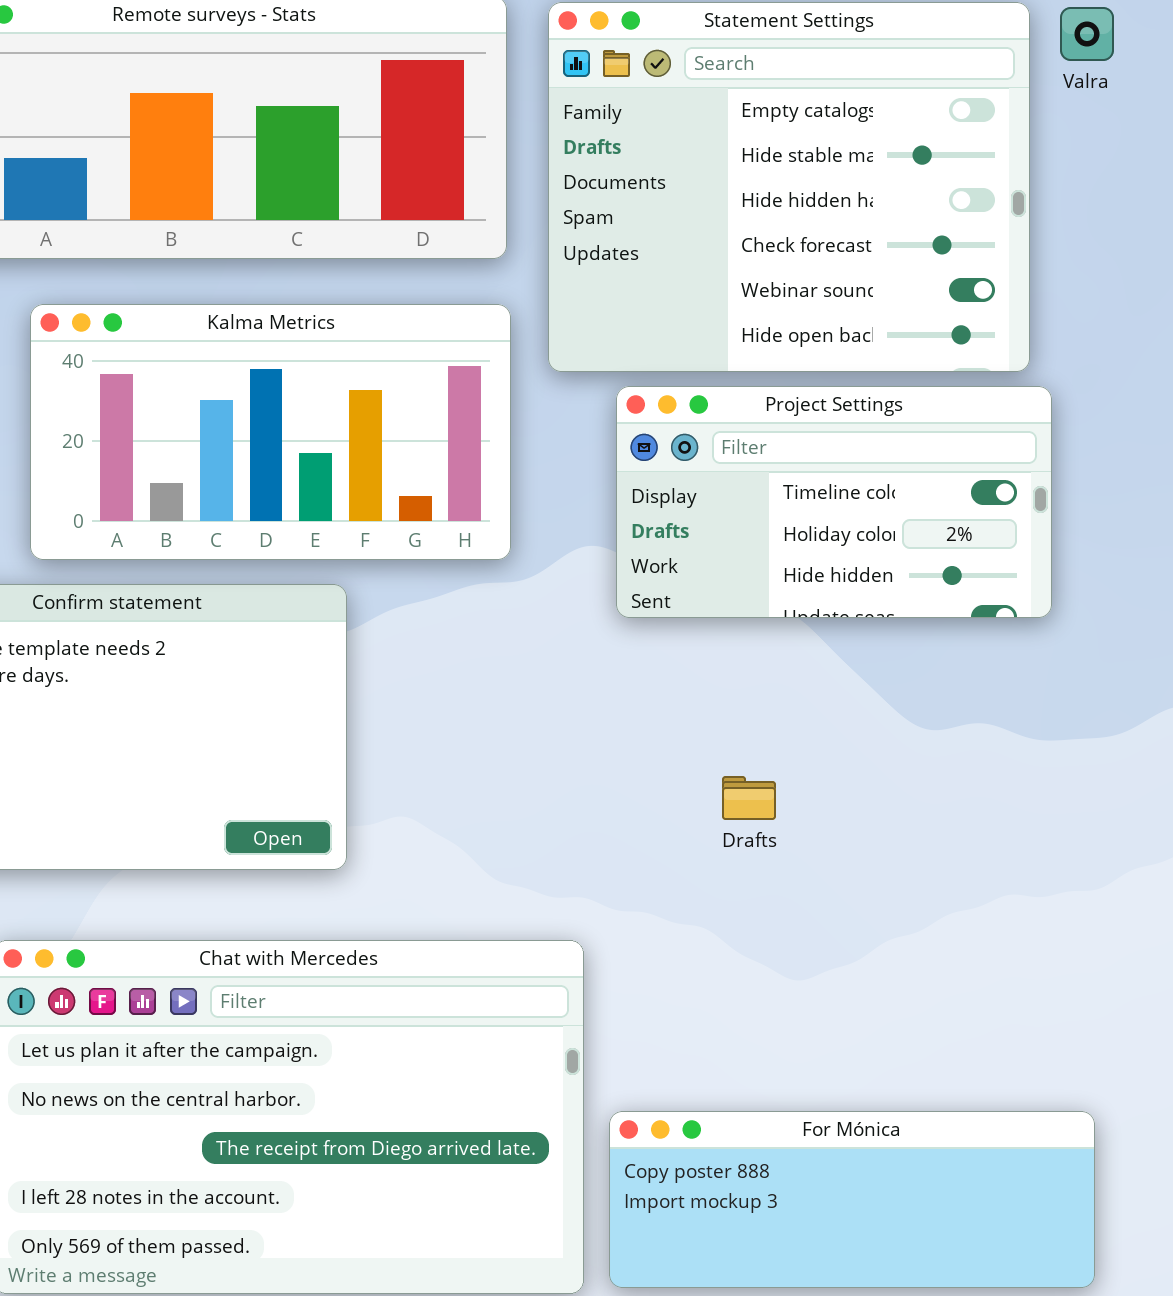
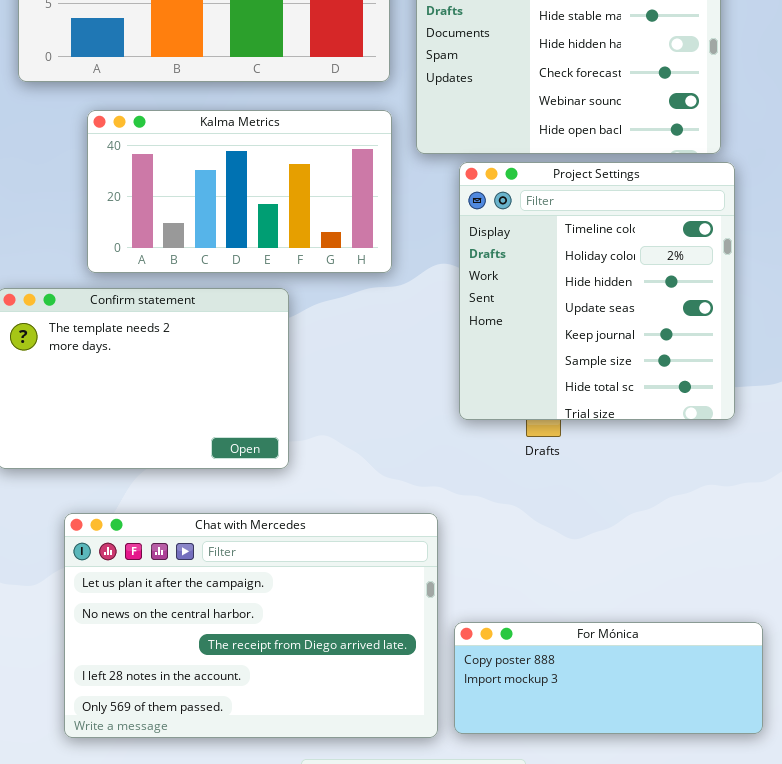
Project Settings: [616,386,1052,618] -> [459,162,735,420], resized

